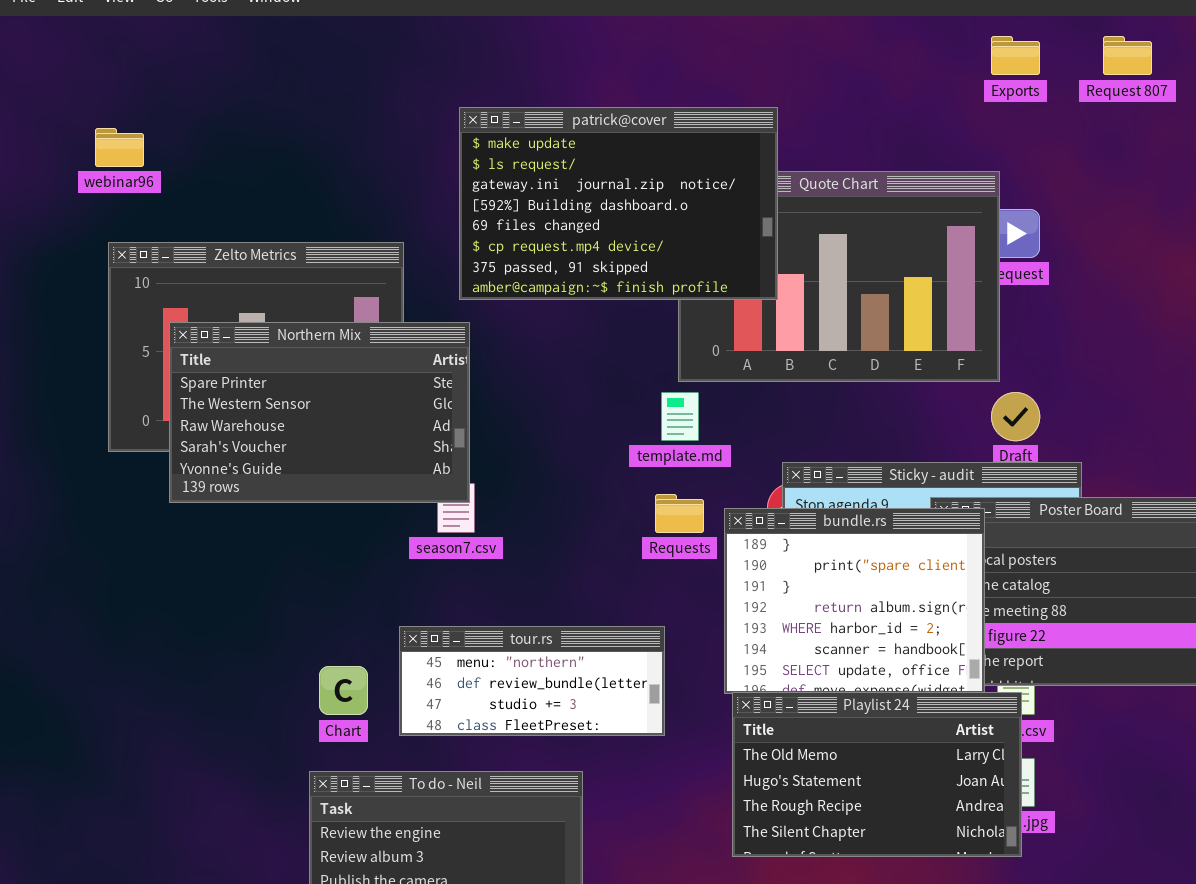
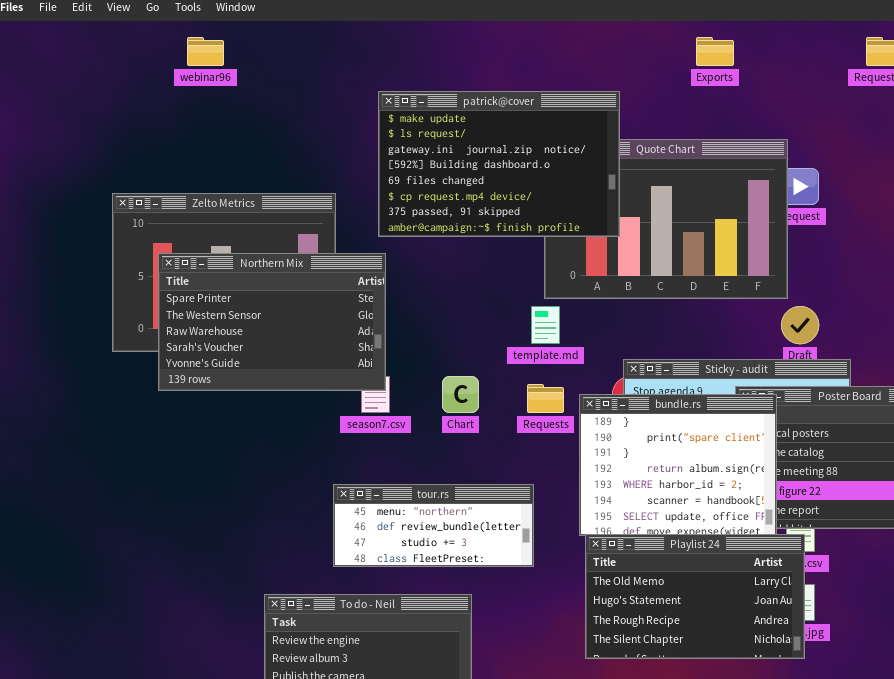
Exports: [991,36,1040,75] -> [696,37,734,66], moved
webinar96: [95,128,144,167] -> [187,37,224,66], moved
Chart: [319,666,368,715] -> [442,376,479,413], moved

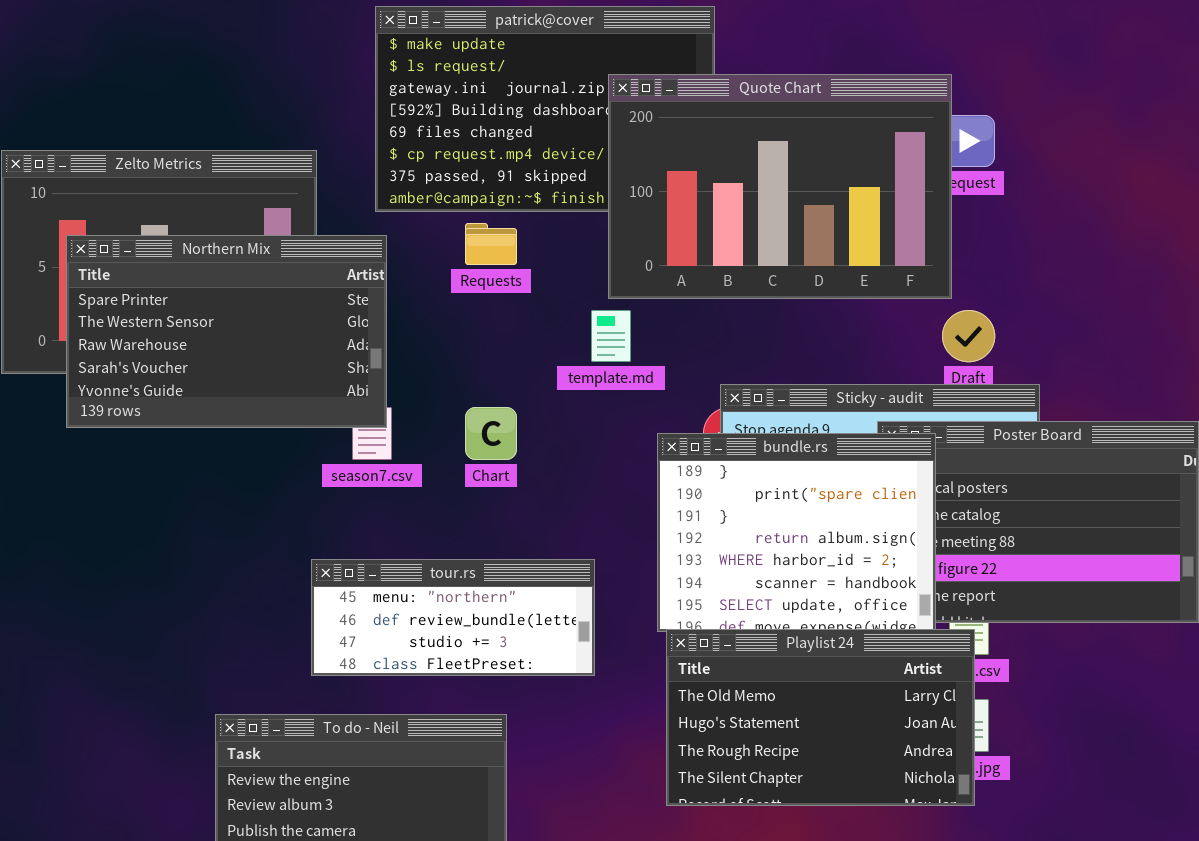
Quote Chart: [544,139,788,299] -> [608,74,952,299], raised
Requests: [527,384,564,413] -> [465,223,517,265], moved

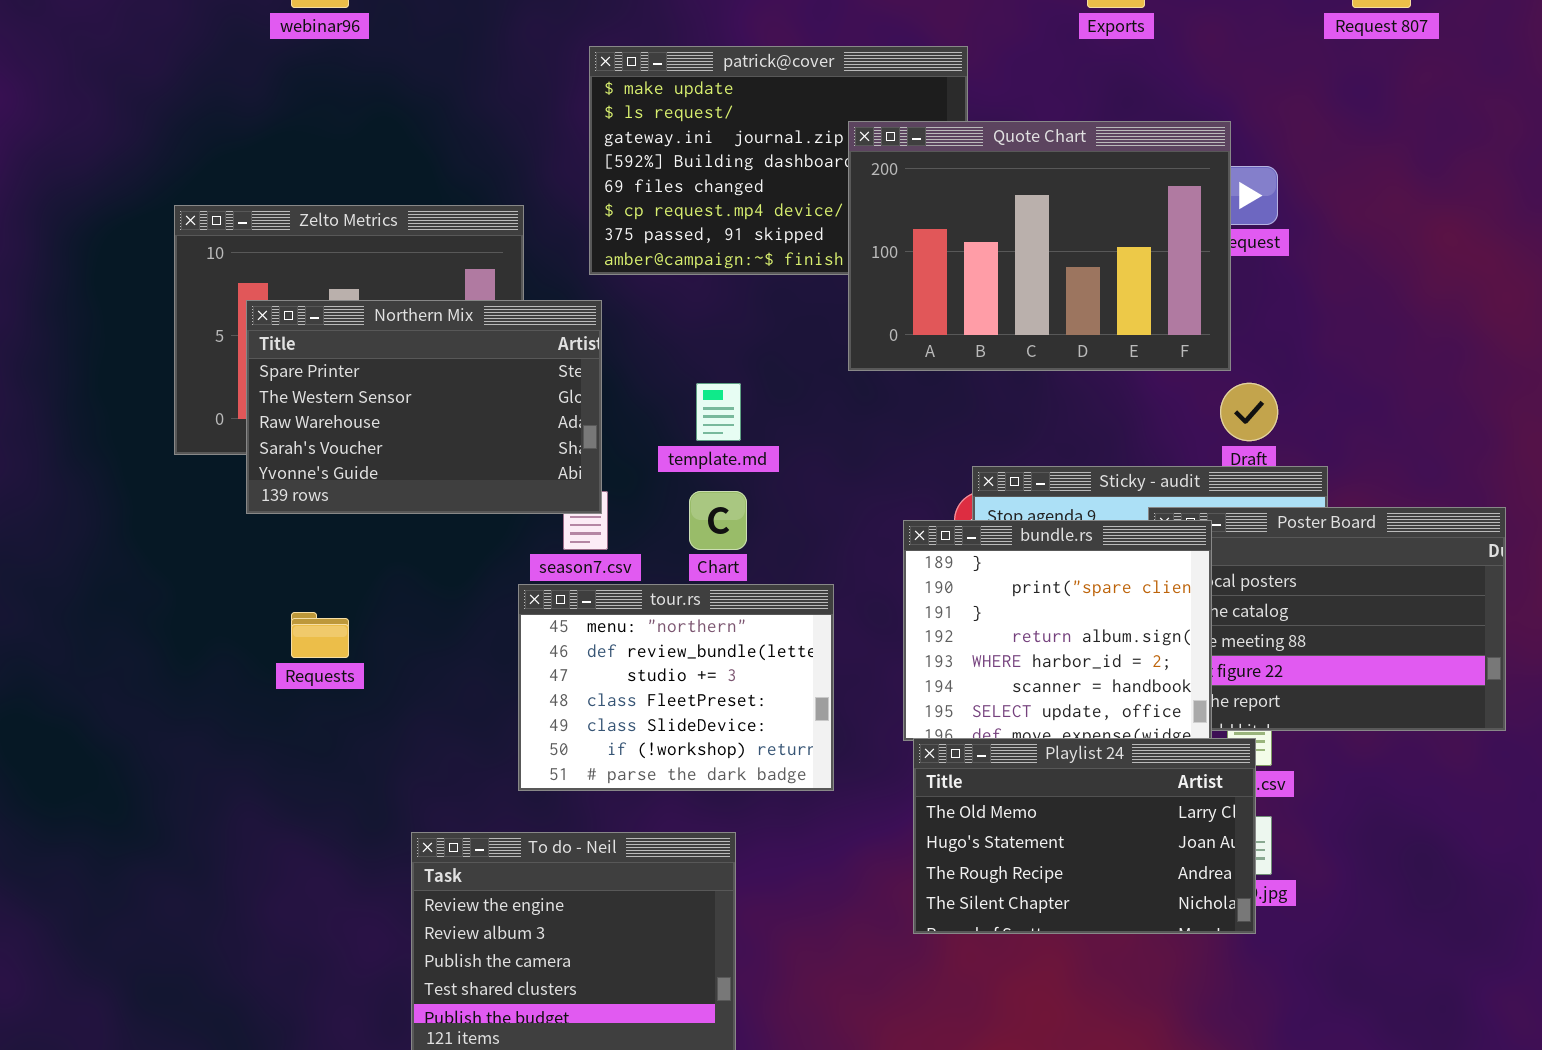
Requests: [465,223,517,265] -> [291,612,349,658], moved
template.md: [591,310,631,362] -> [696,383,741,441], moved
tour.rs: [311,559,595,676] -> [518,584,834,791], resized

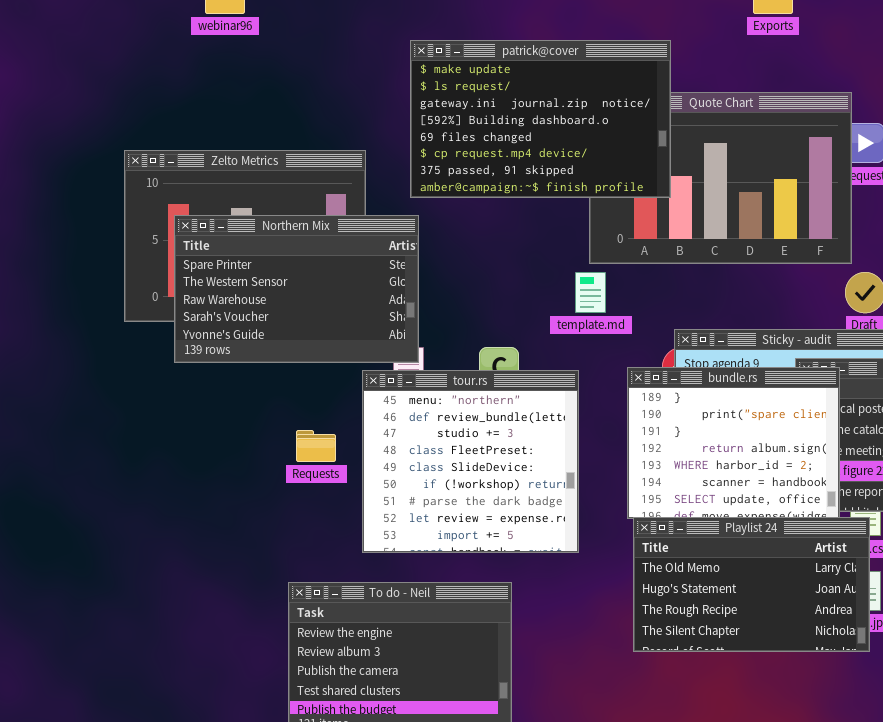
patrick@cover: [589,46,968,275] -> [410,40,671,198], raised
template.md: [696,383,741,441] -> [575,272,606,313], moved
tour.rs: [518,584,834,791] -> [362,370,579,553], resized
Requests: [291,612,349,658] -> [296,430,336,462], moved

